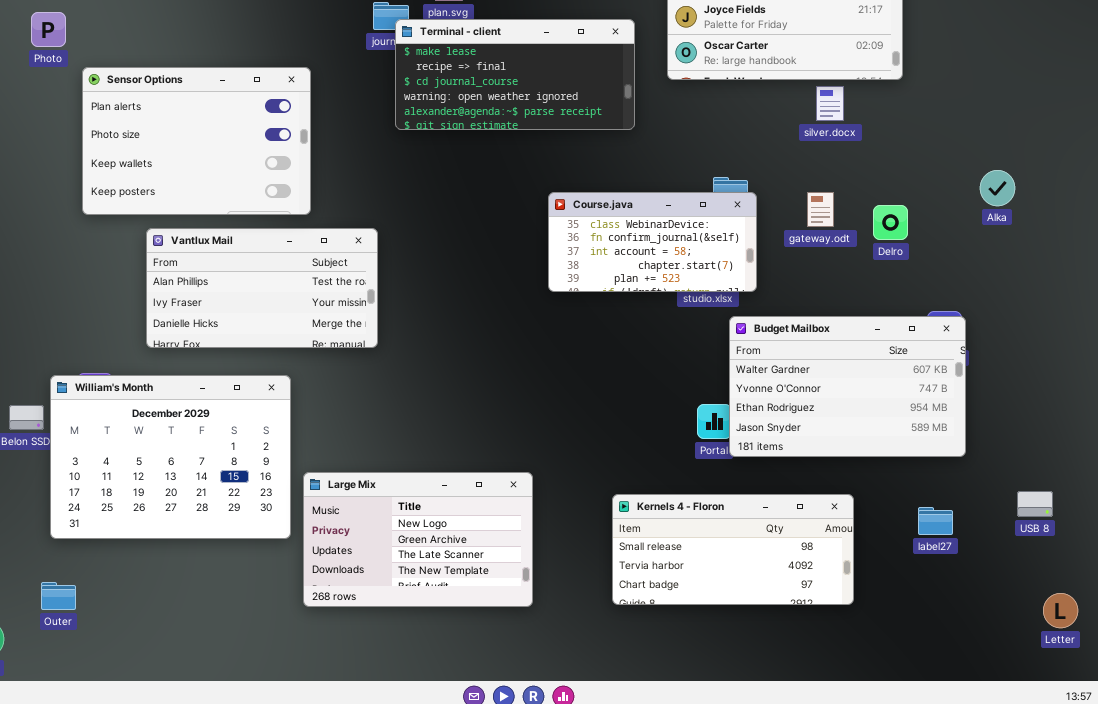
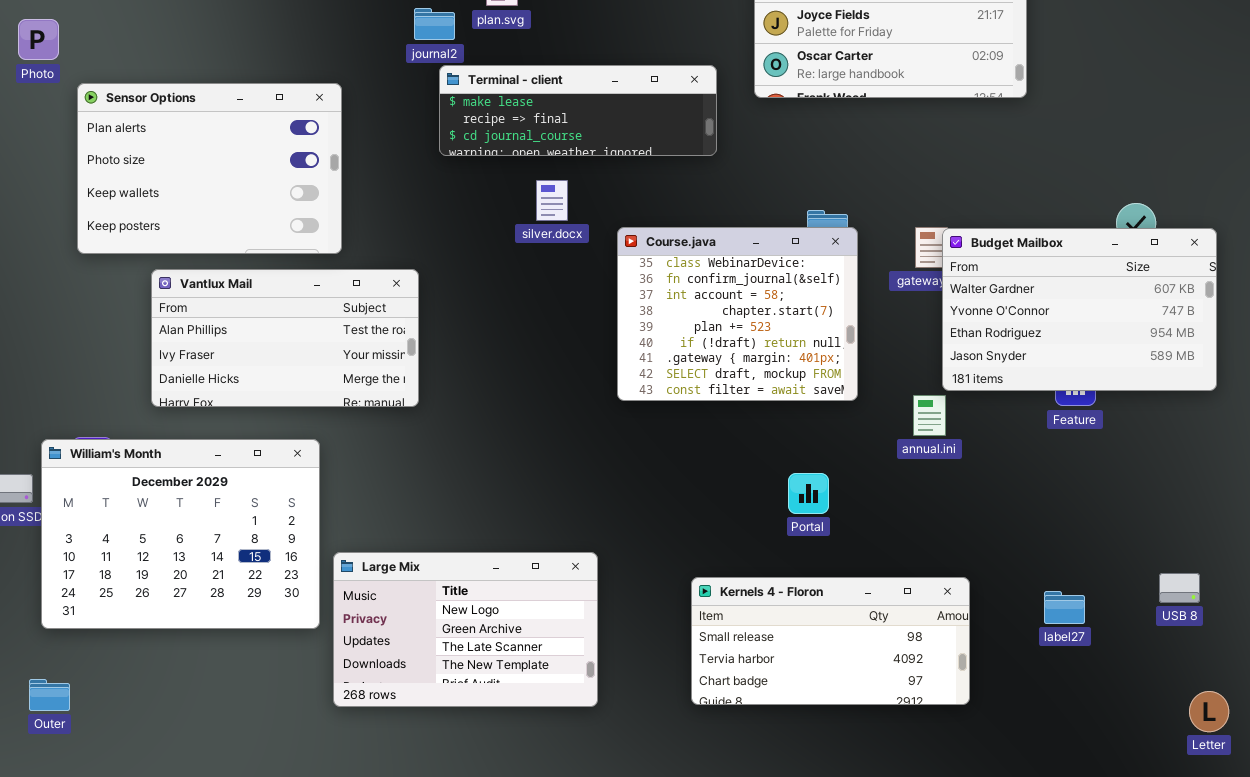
Terminal - client: [395,19,635,130] -> [439,65,717,156], resized
silver.docx: [816,86,844,121] -> [536,180,568,221], moved
Course.java: [548,192,757,292] -> [617,227,858,401], resized
Budget Mailbox: [729,316,966,457] -> [942,228,1217,391], moved

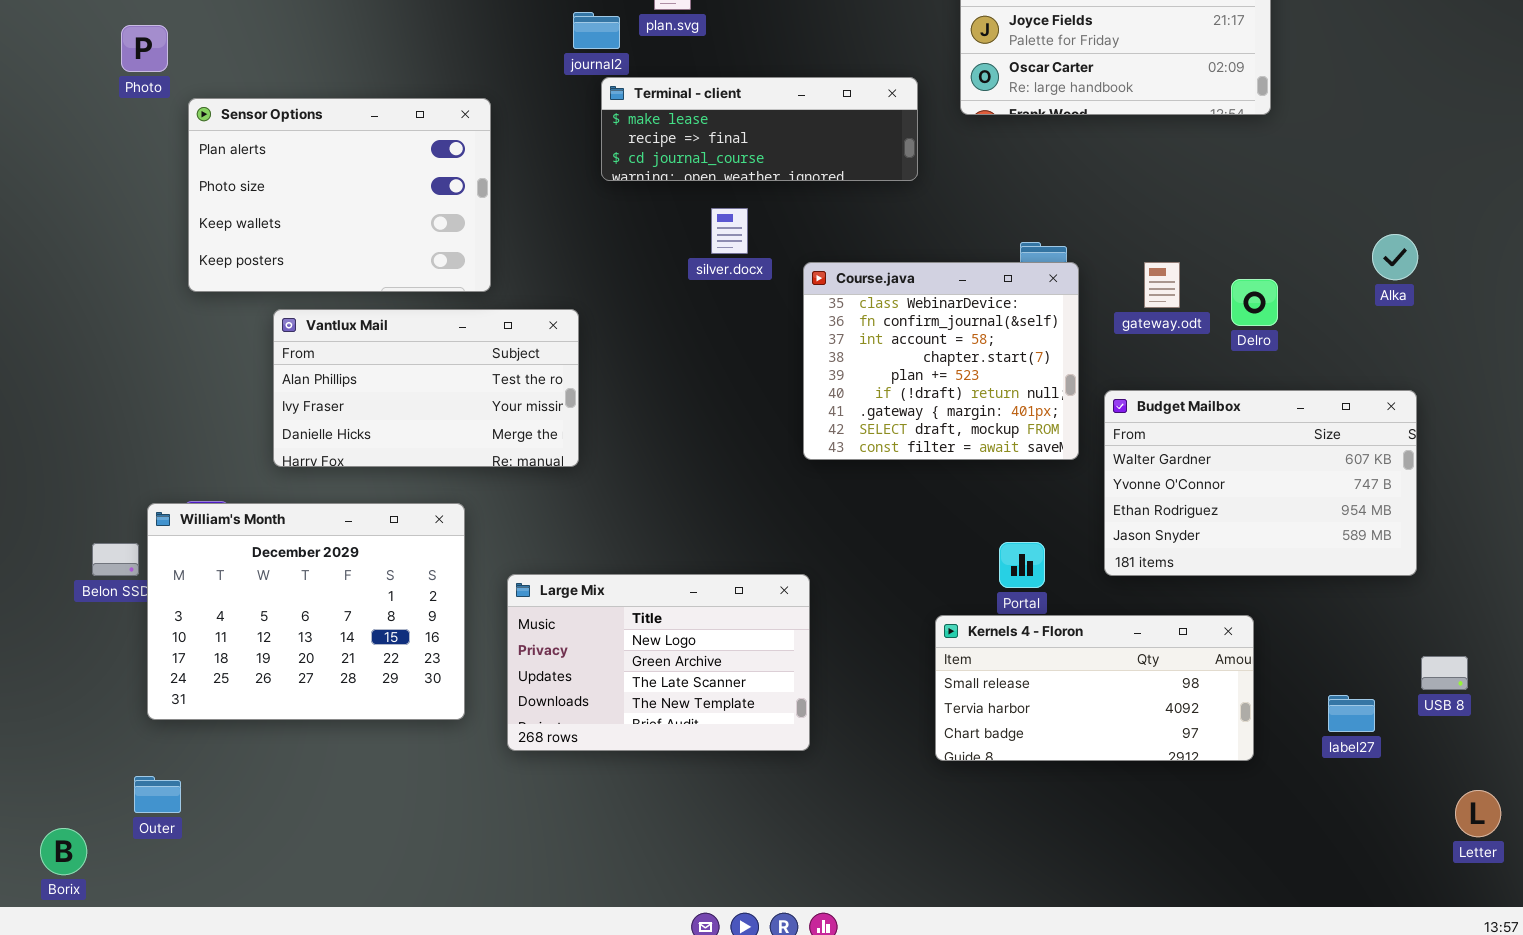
Budget Mailbox: [942,228,1217,391] -> [1104,390,1417,576], moved
Large Mix: [333,552,598,707] -> [507,574,810,751], moved
Kernels 4 - Floron: [691,577,970,705] -> [935,615,1254,761], moved
label27: [1044,591,1085,624] -> [1328,695,1375,732], moved

